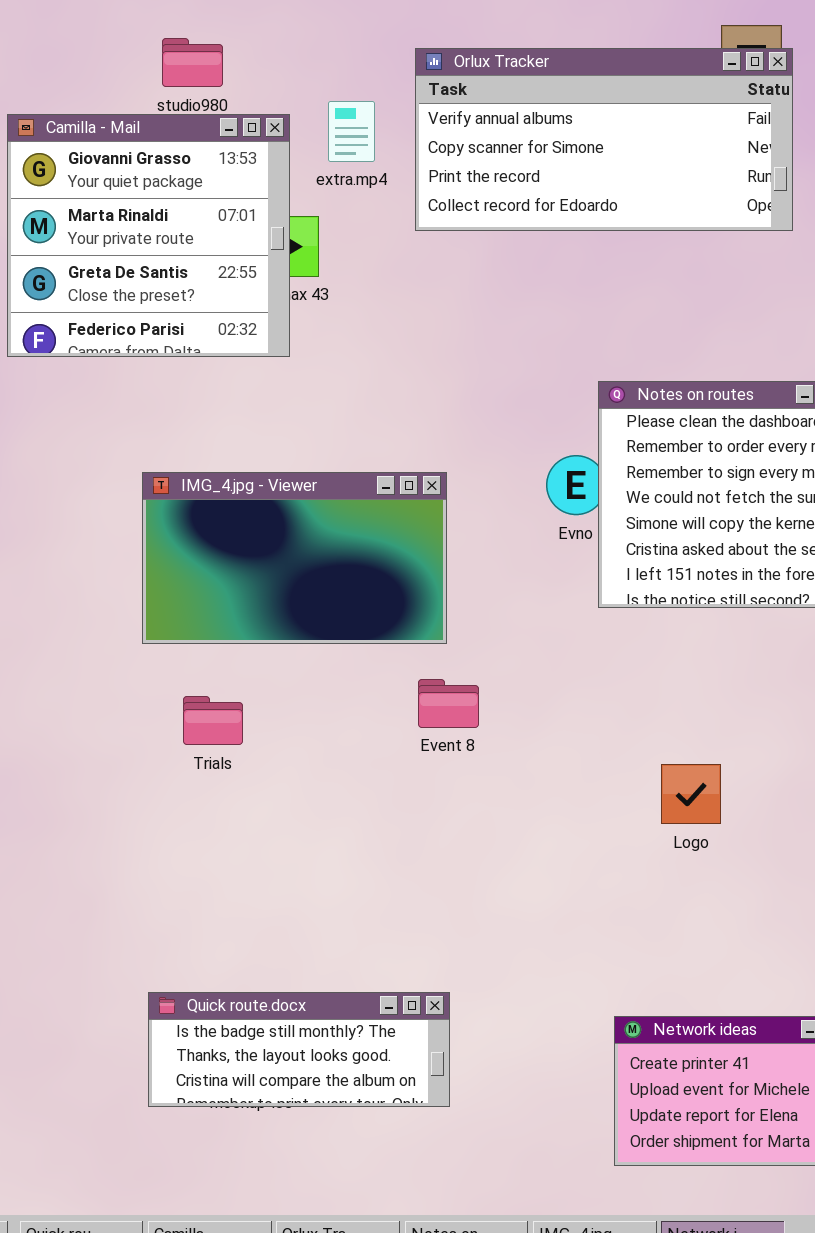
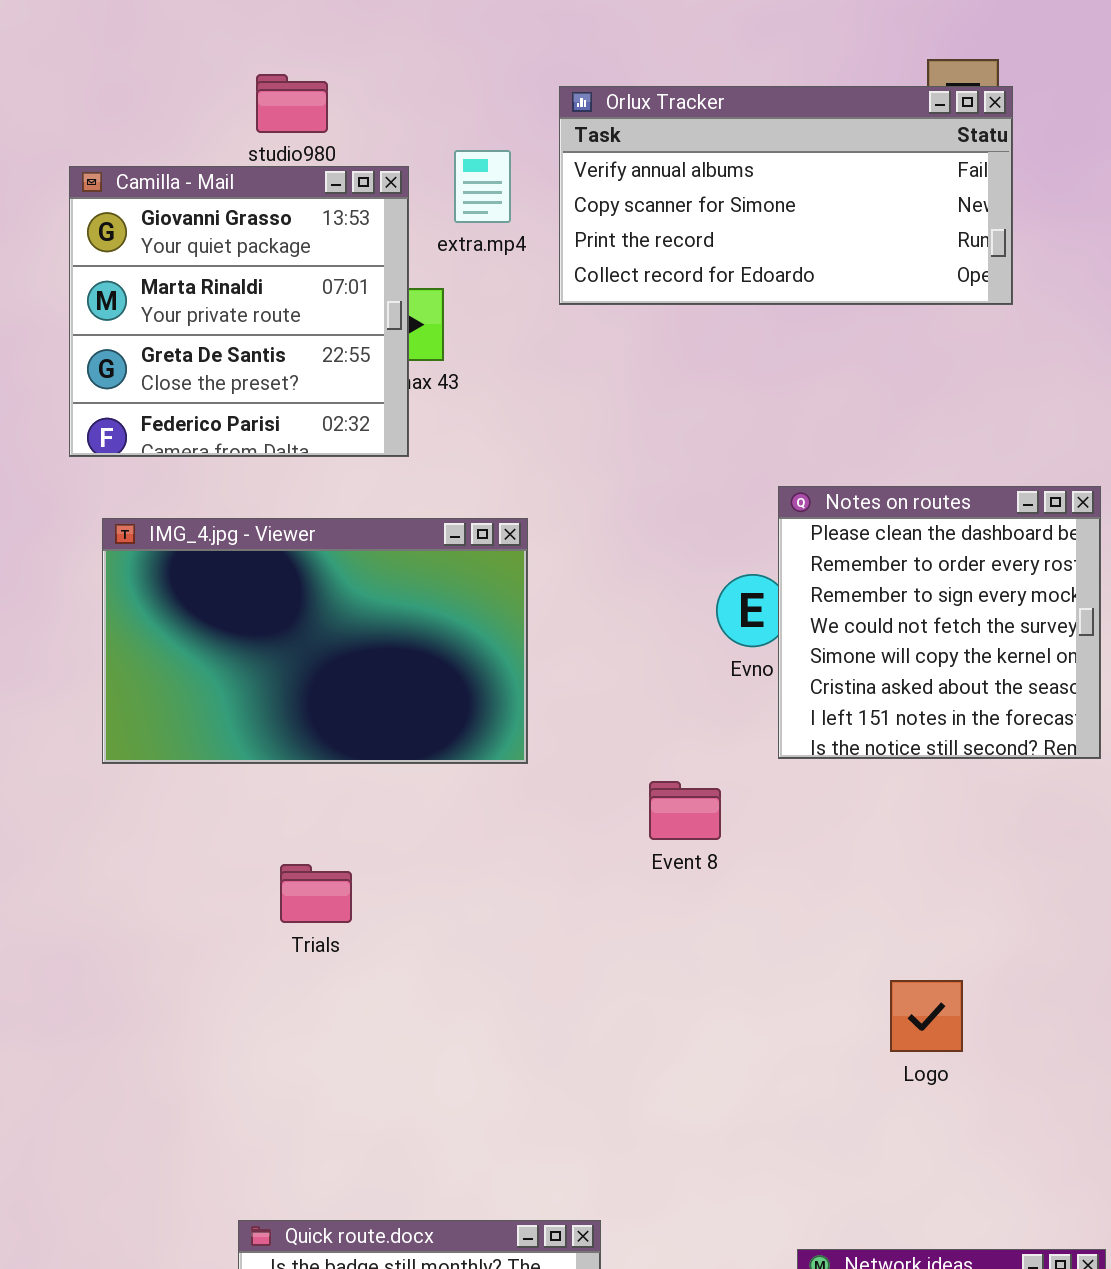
IMG_4.jpg - Viewer: [142,472,447,644] -> [102,518,528,764], moved, resized
Event 8: [418,679,479,728] -> [649,781,721,840], moved
Logo: [661,764,721,824] -> [890,980,963,1052], moved

